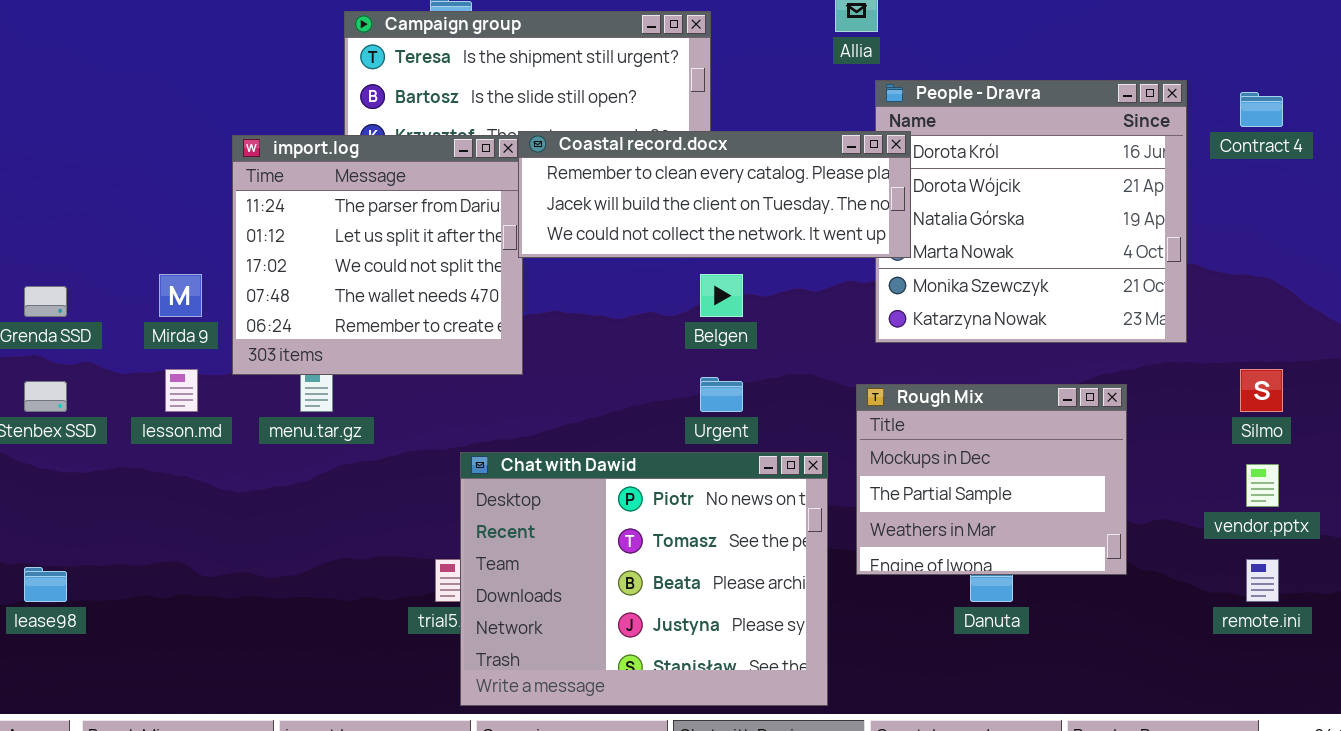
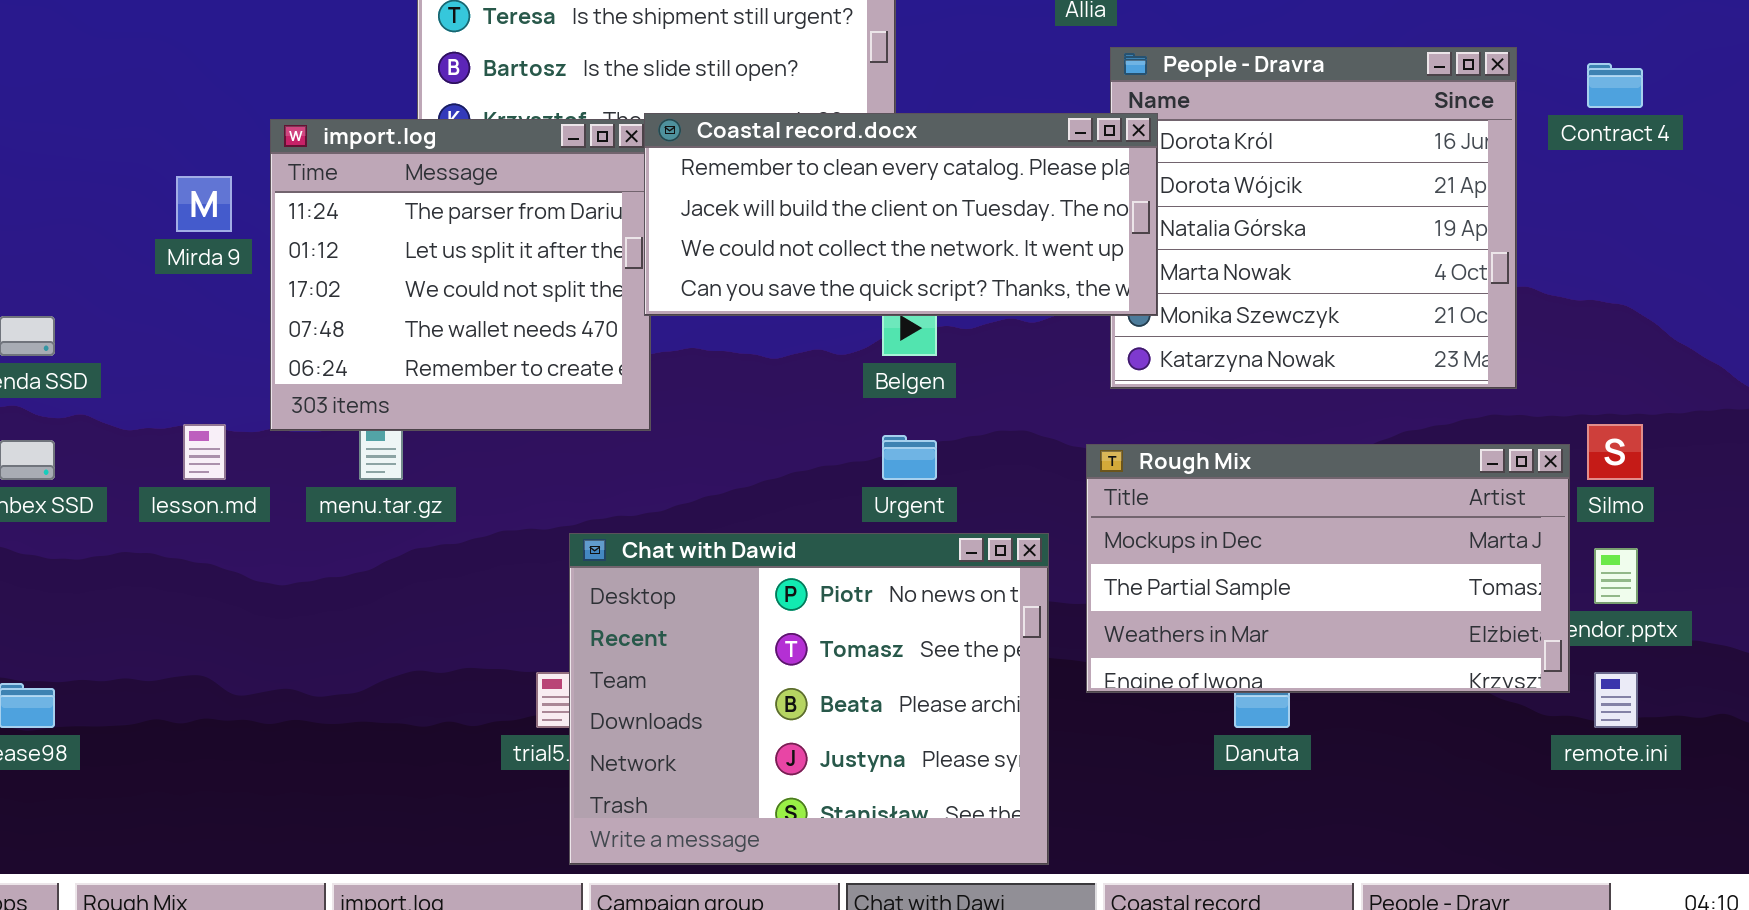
Coastal record.docx: [518,131,911,258] -> [644,113,1158,316], resized
Mirda 9: [159,274,202,317] -> [176,176,232,232], moved
Rough Mix: [856,384,1127,575] -> [1086,444,1570,693], resized

